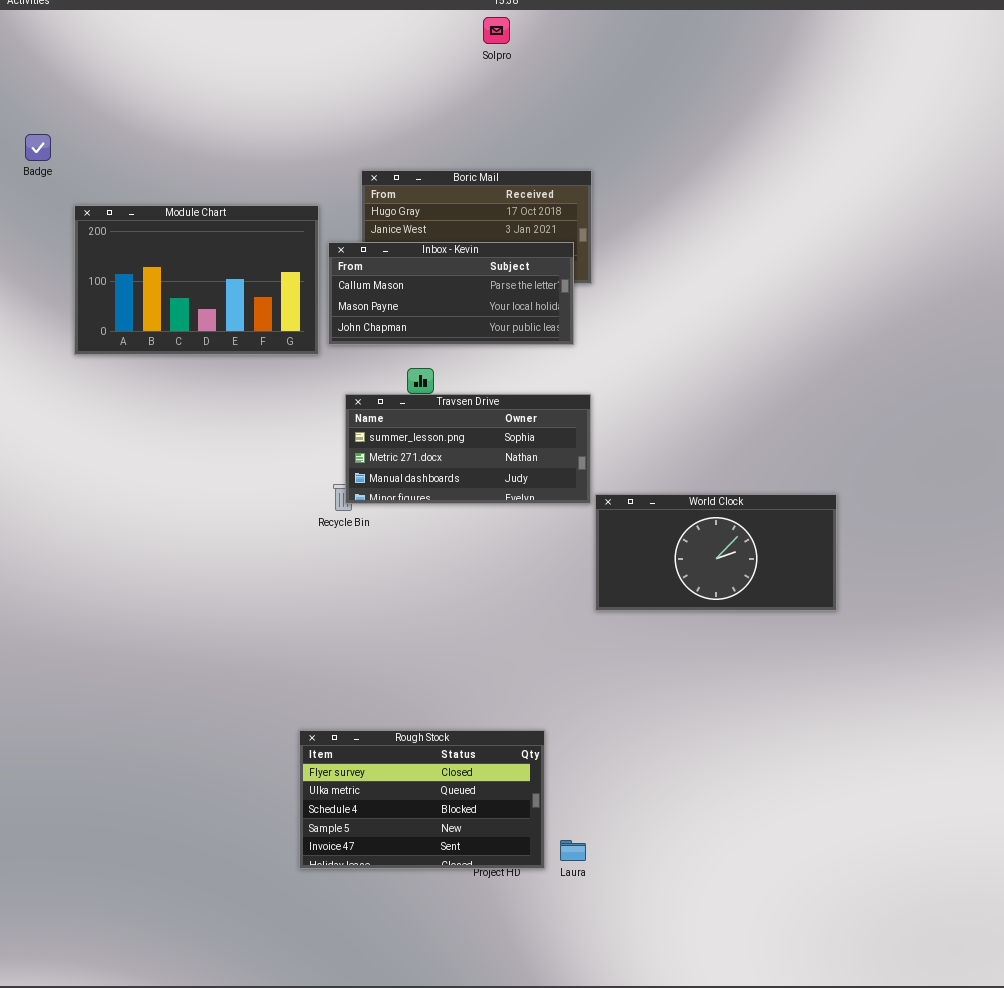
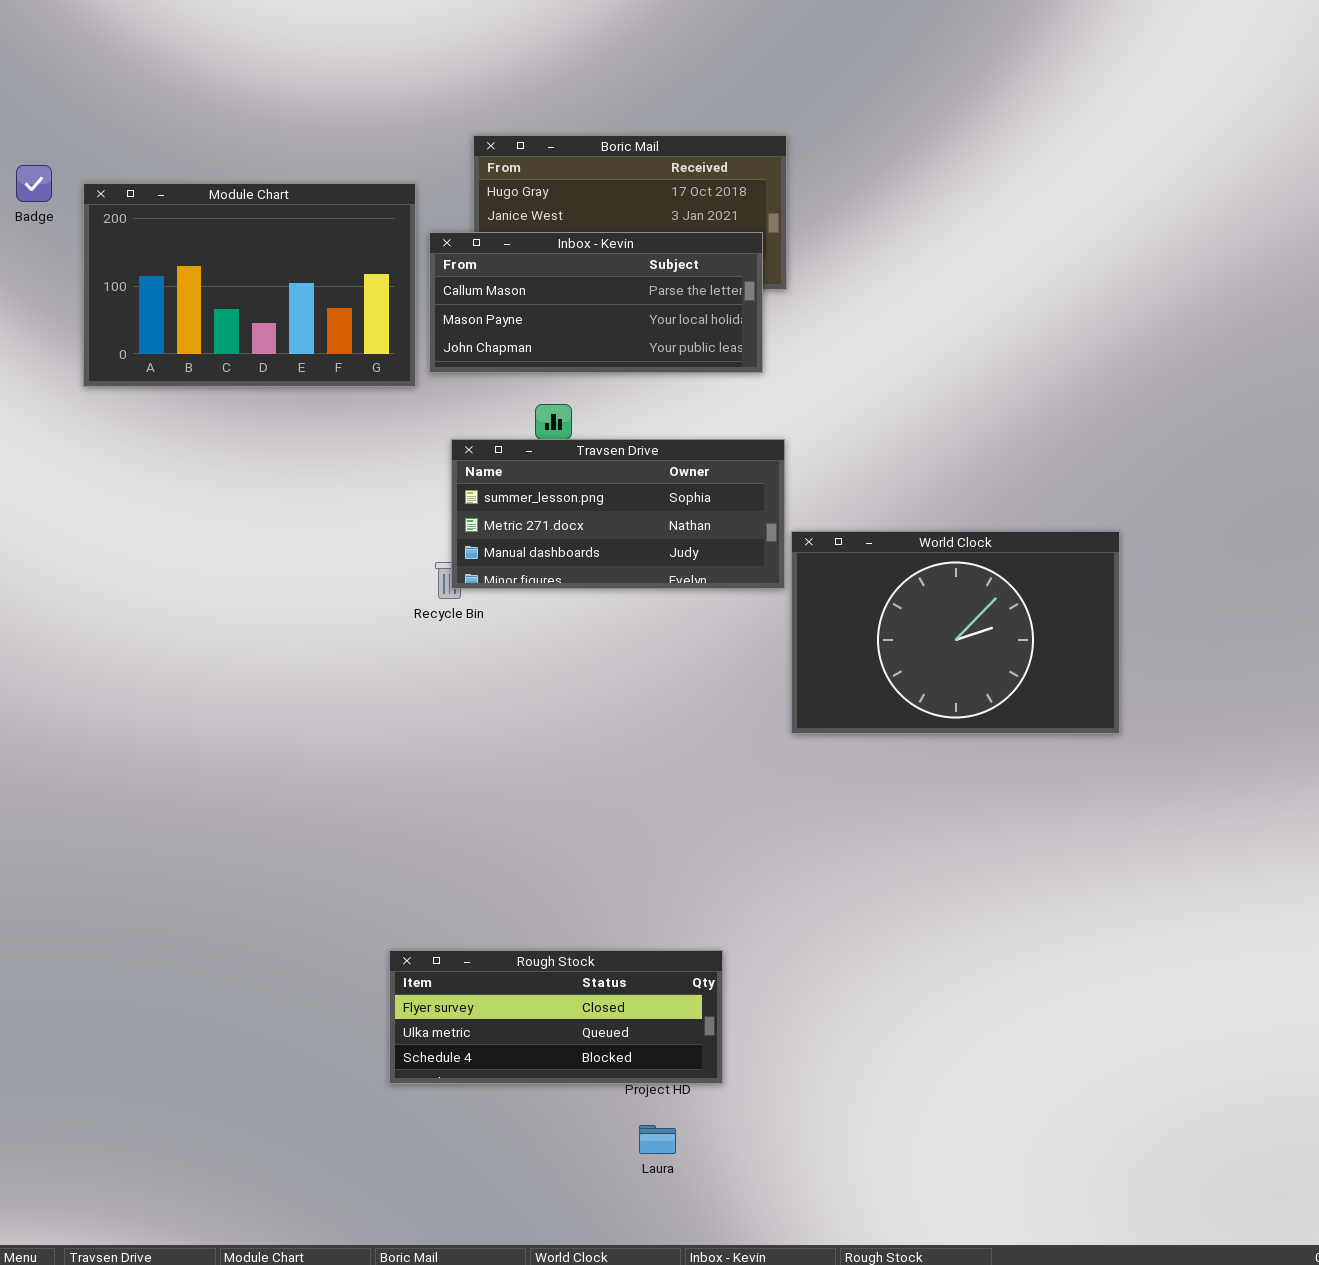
Badge: [25,134,51,161] -> [16,165,52,202], moved
World Clock: [595,494,837,611] -> [791,531,1120,734], resized
Rough Stock: [299,730,545,869] -> [389,950,723,1084], resized
Laura: [560,840,586,861] -> [639,1125,676,1154], moved

